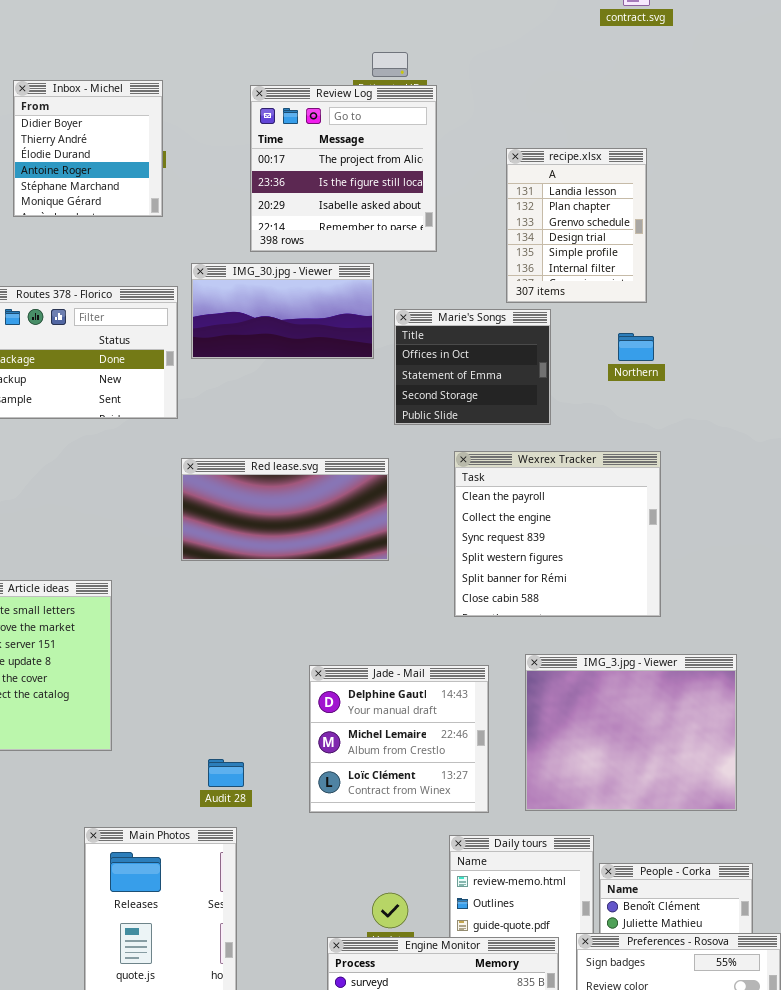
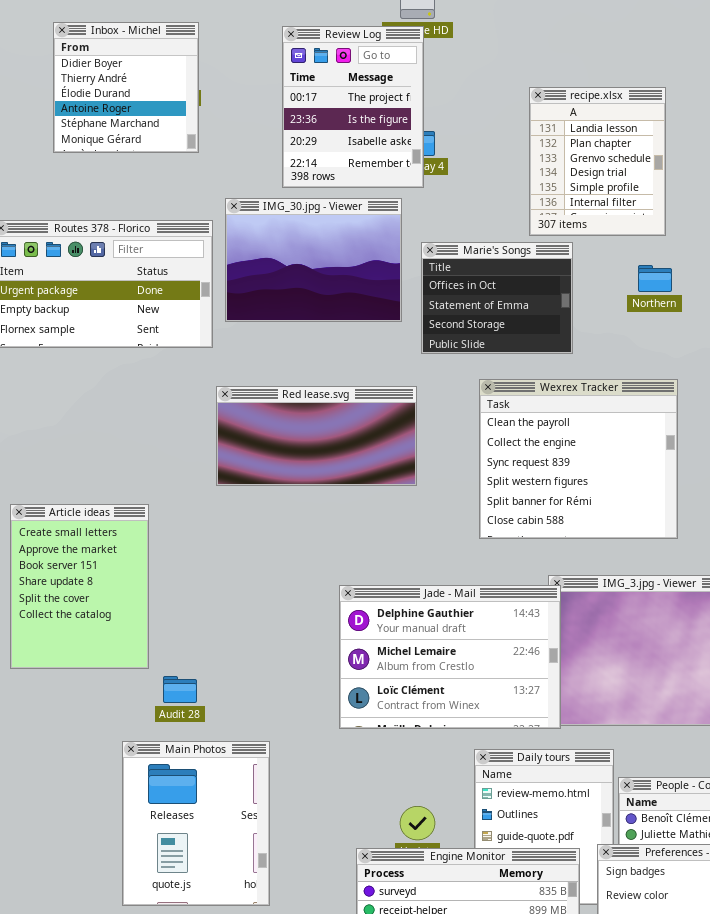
Review Log: [250,85,437,252] -> [282,26,424,188], resized
IMG_30.jpg - Viewer: [191,263,374,359] -> [225,198,402,322], resized
Jade - Mail: [309,665,489,813] -> [339,585,561,729], resized
Audit 28: [208,759,244,787] -> [163,676,197,703], moved

